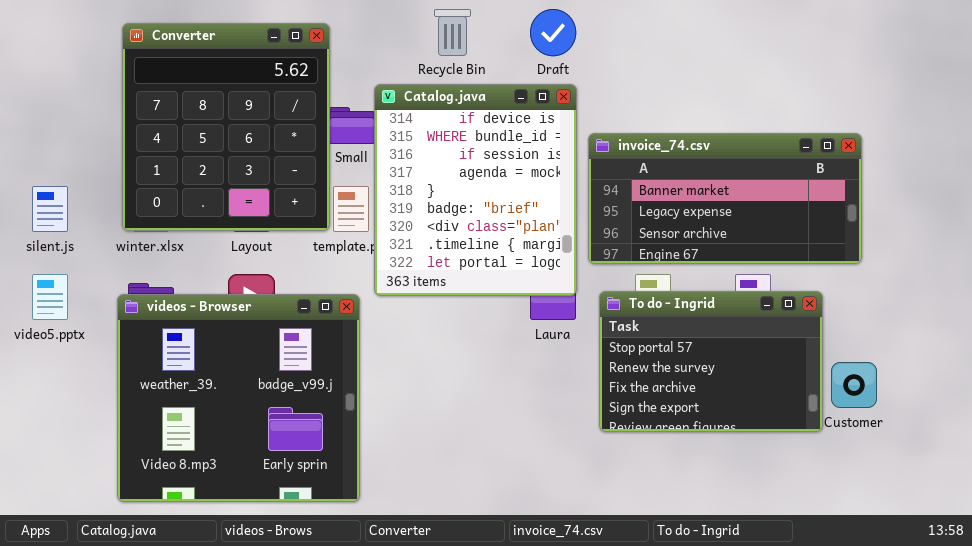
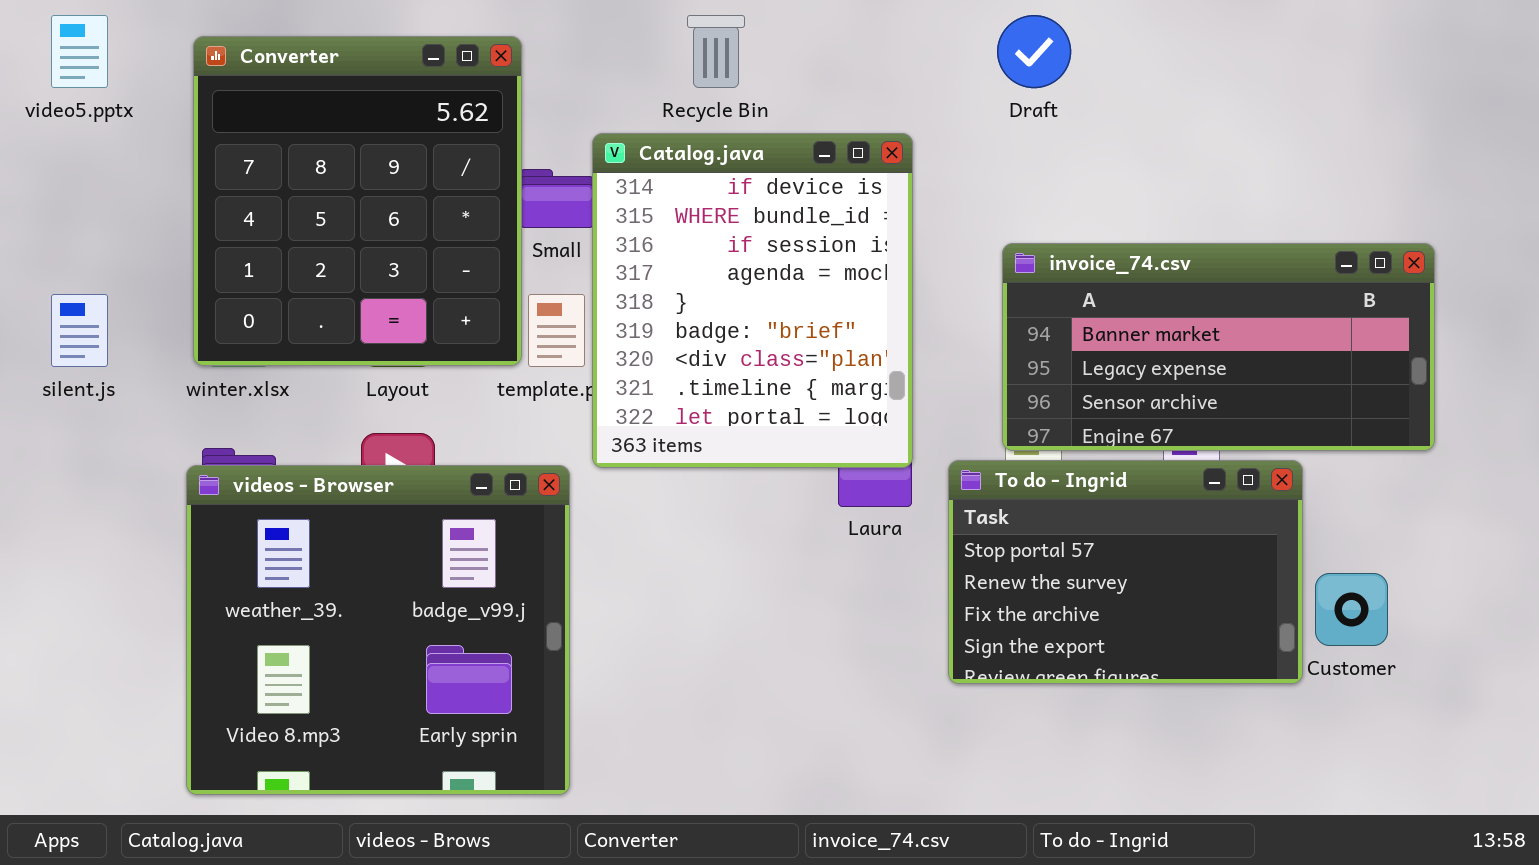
Draft: [530,9,576,56] -> [997,15,1071,88], moved
invoice_74.csv: [588,133,862,264] -> [1002,243,1435,451], moved
video5.pptx: [32,274,68,320] -> [51,15,108,88], moved

